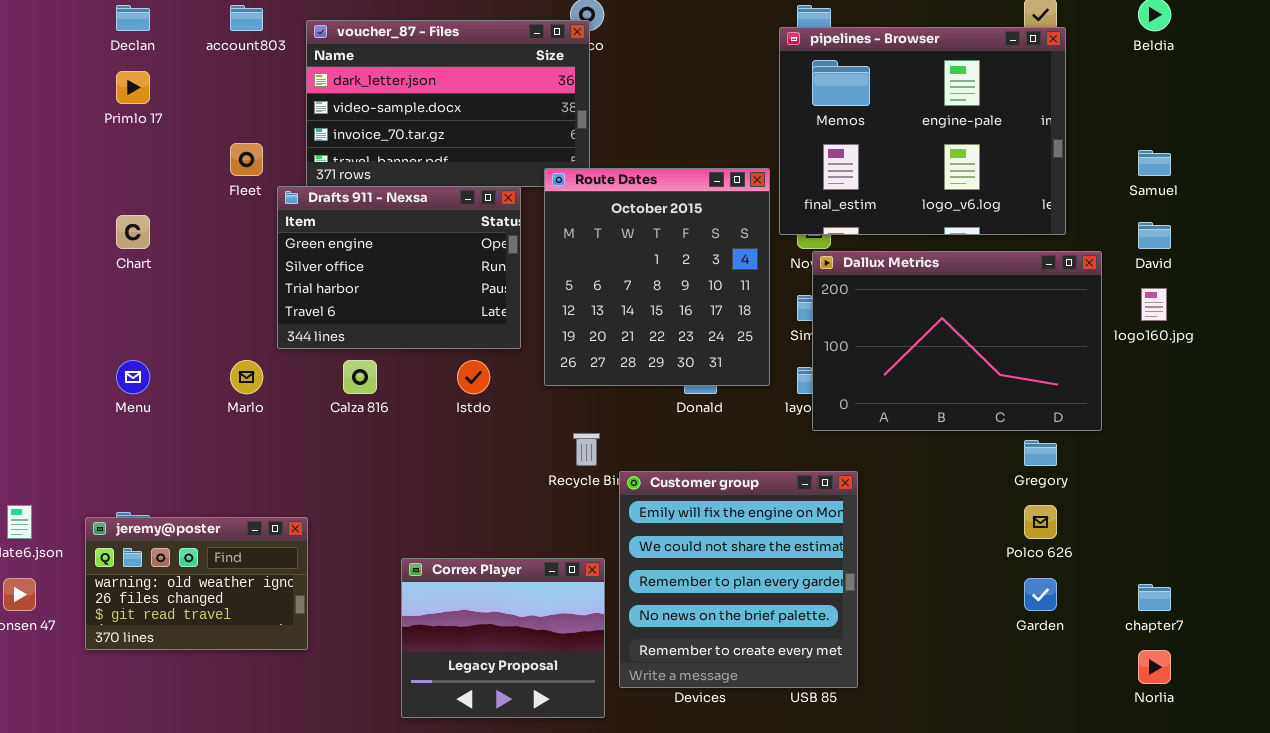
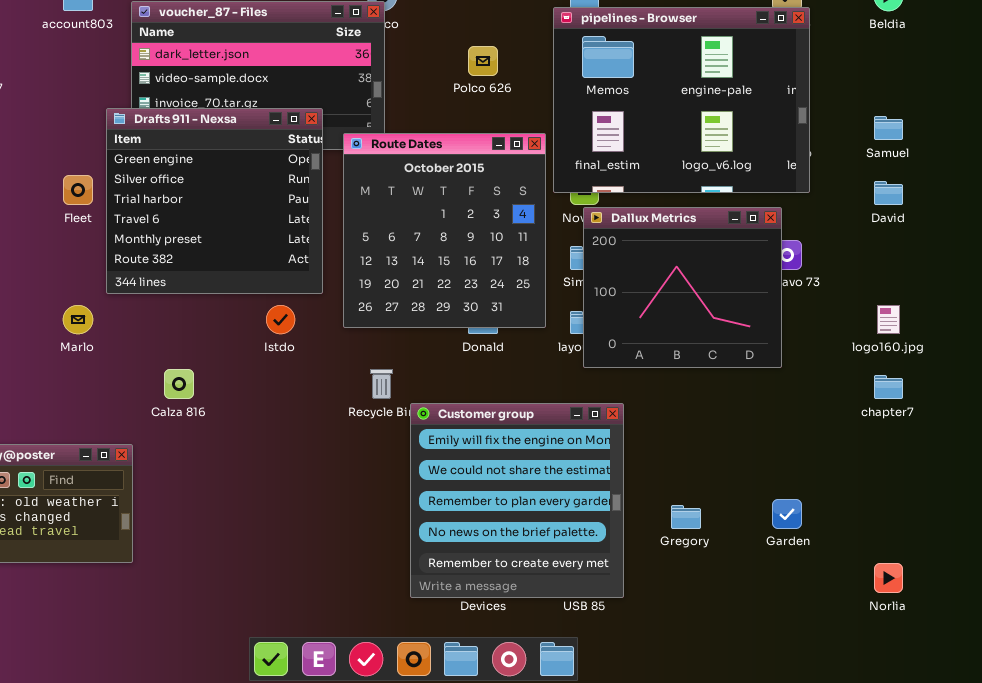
Fleet: [230,143,263,176] -> [63,175,93,205], moved
Drafts 911 - Nexsa: [277,186,521,349] -> [106,108,323,294], resized
Dallux Metrics: [812,251,1102,431] -> [583,207,782,368], resized
logo160.jpg: [1141,288,1167,321] -> [877,305,900,334], moved
Calza 816: [343,360,377,394] -> [164,369,194,399], moved
Gregory: [1024,440,1057,466] -> [671,505,701,529], moved
Polco 626: [1024,505,1057,539] -> [468,46,498,76], moved
Correx Player: [401,558,605,718] -> none, closed
chapter7: [1138,584,1171,611] -> [874,375,903,399], moved

